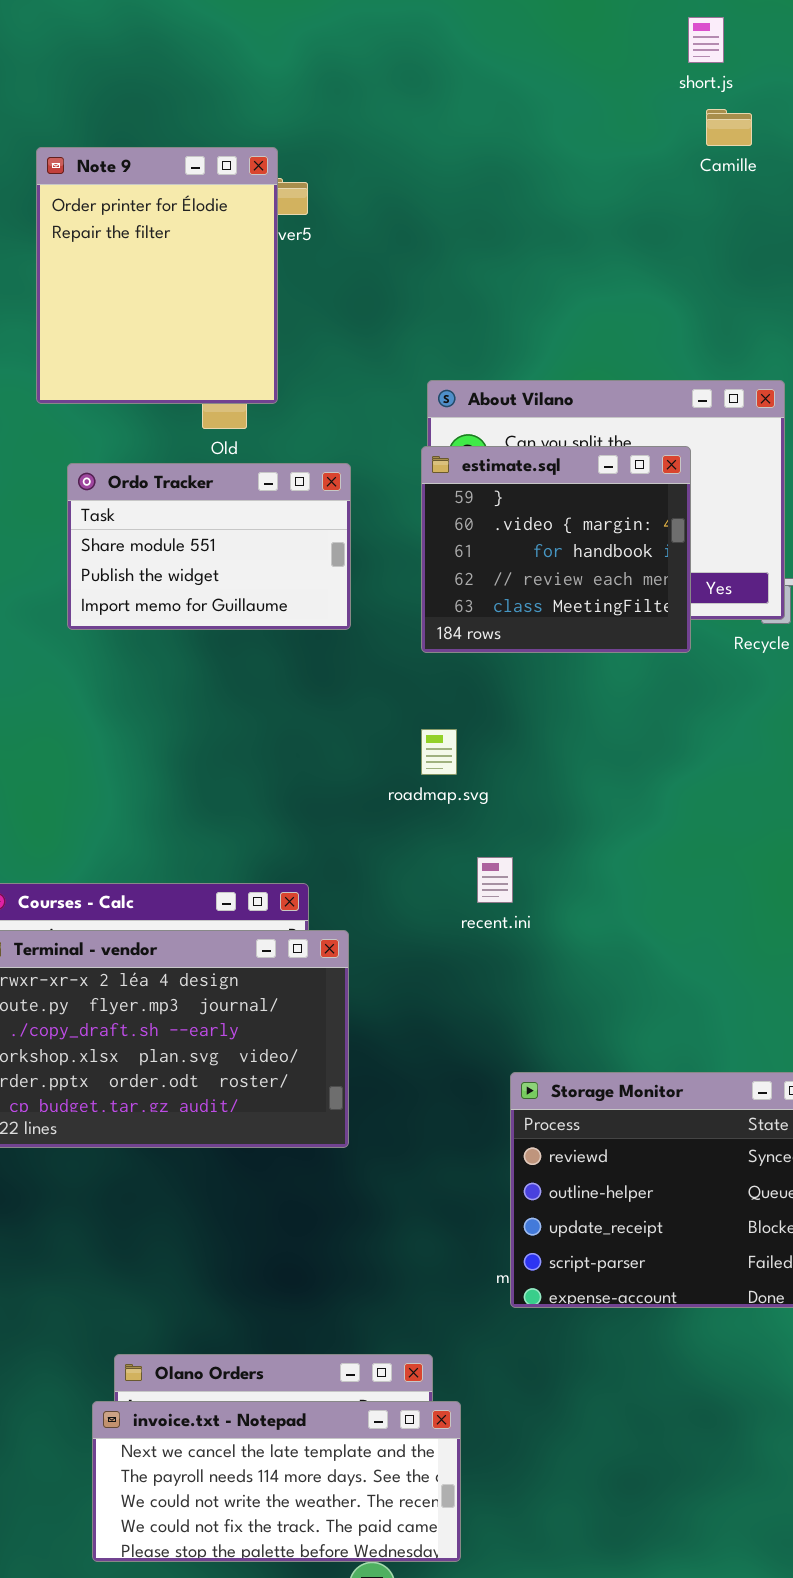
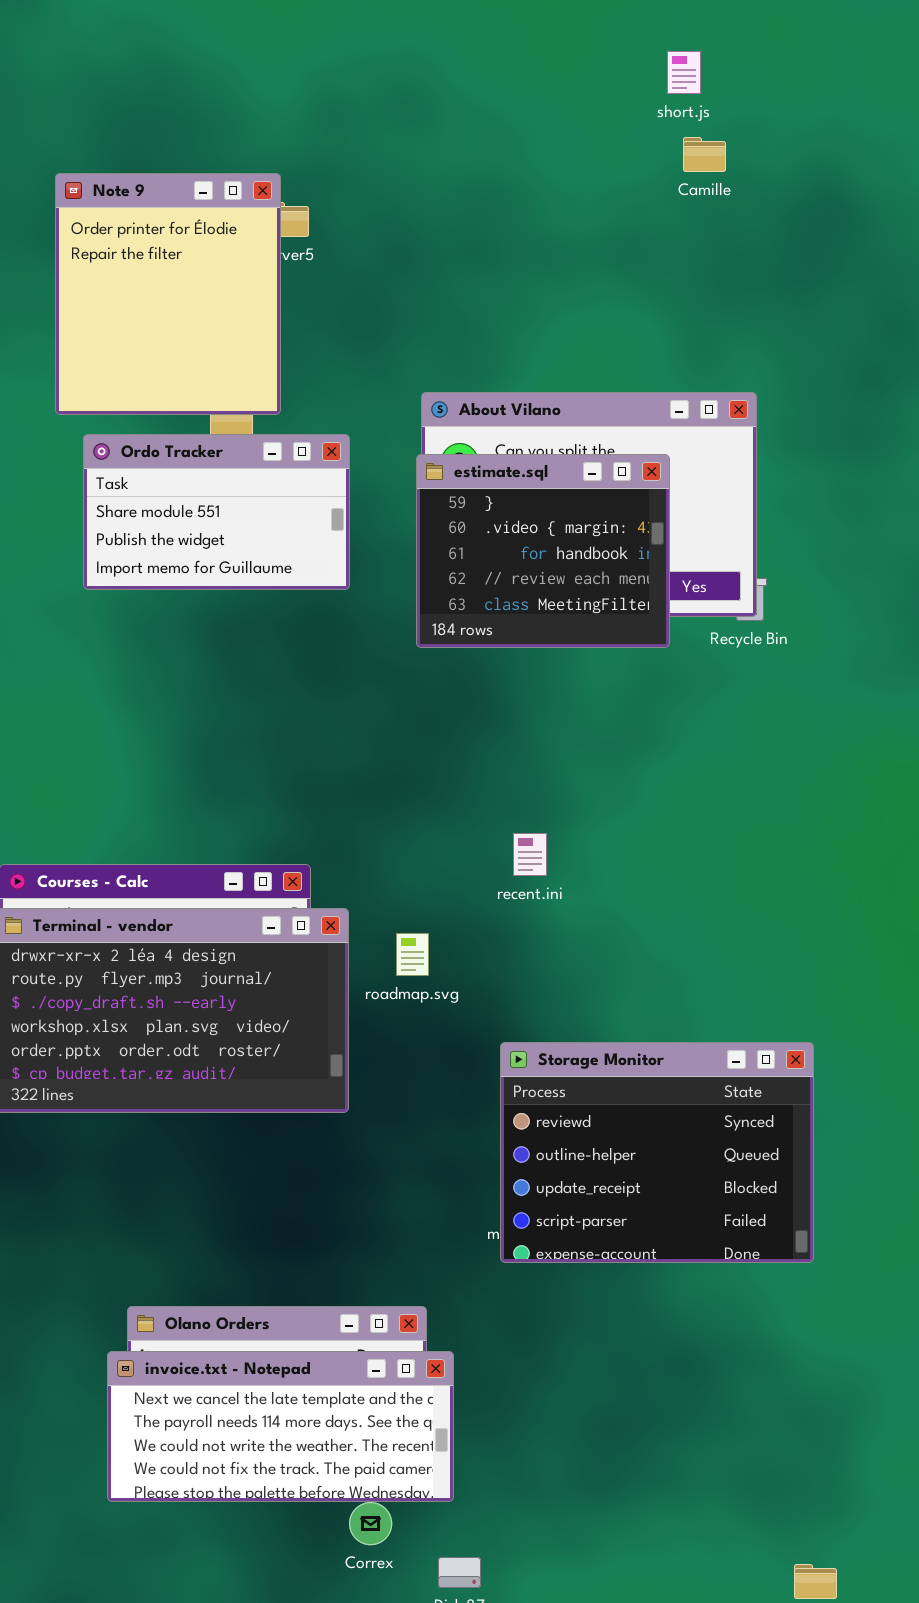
Ordo Tracker: [67,463,351,630] -> [83,434,350,590], moved
roadmap.svg: [421,729,457,775] -> [396,933,429,976], moved
recent.ini: [477,857,513,903] -> [513,833,547,876], moved

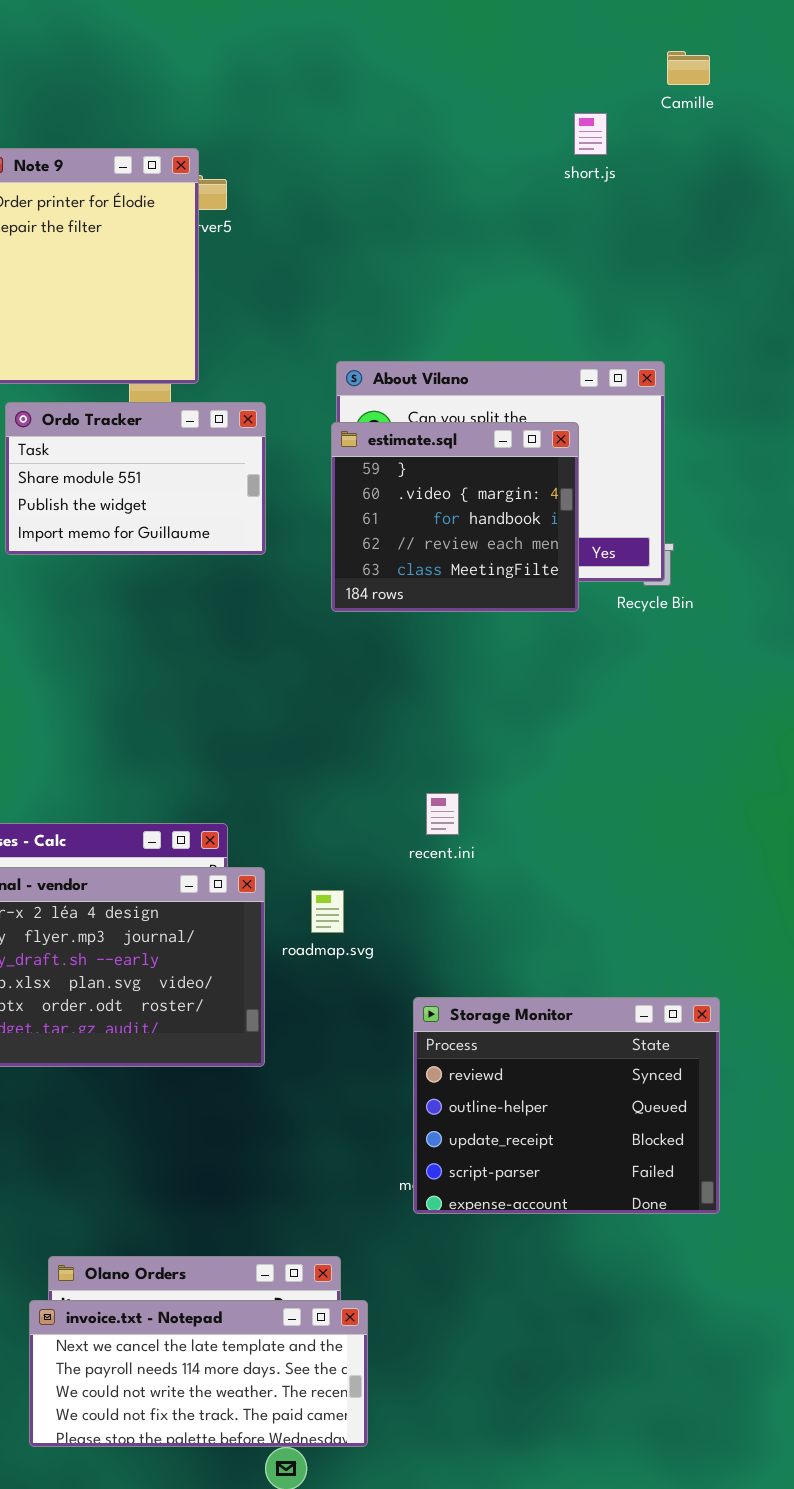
short.js: [667,51,701,94] -> [574,113,607,155], moved
Camille: [683,137,726,172] -> [667,51,710,85], moved

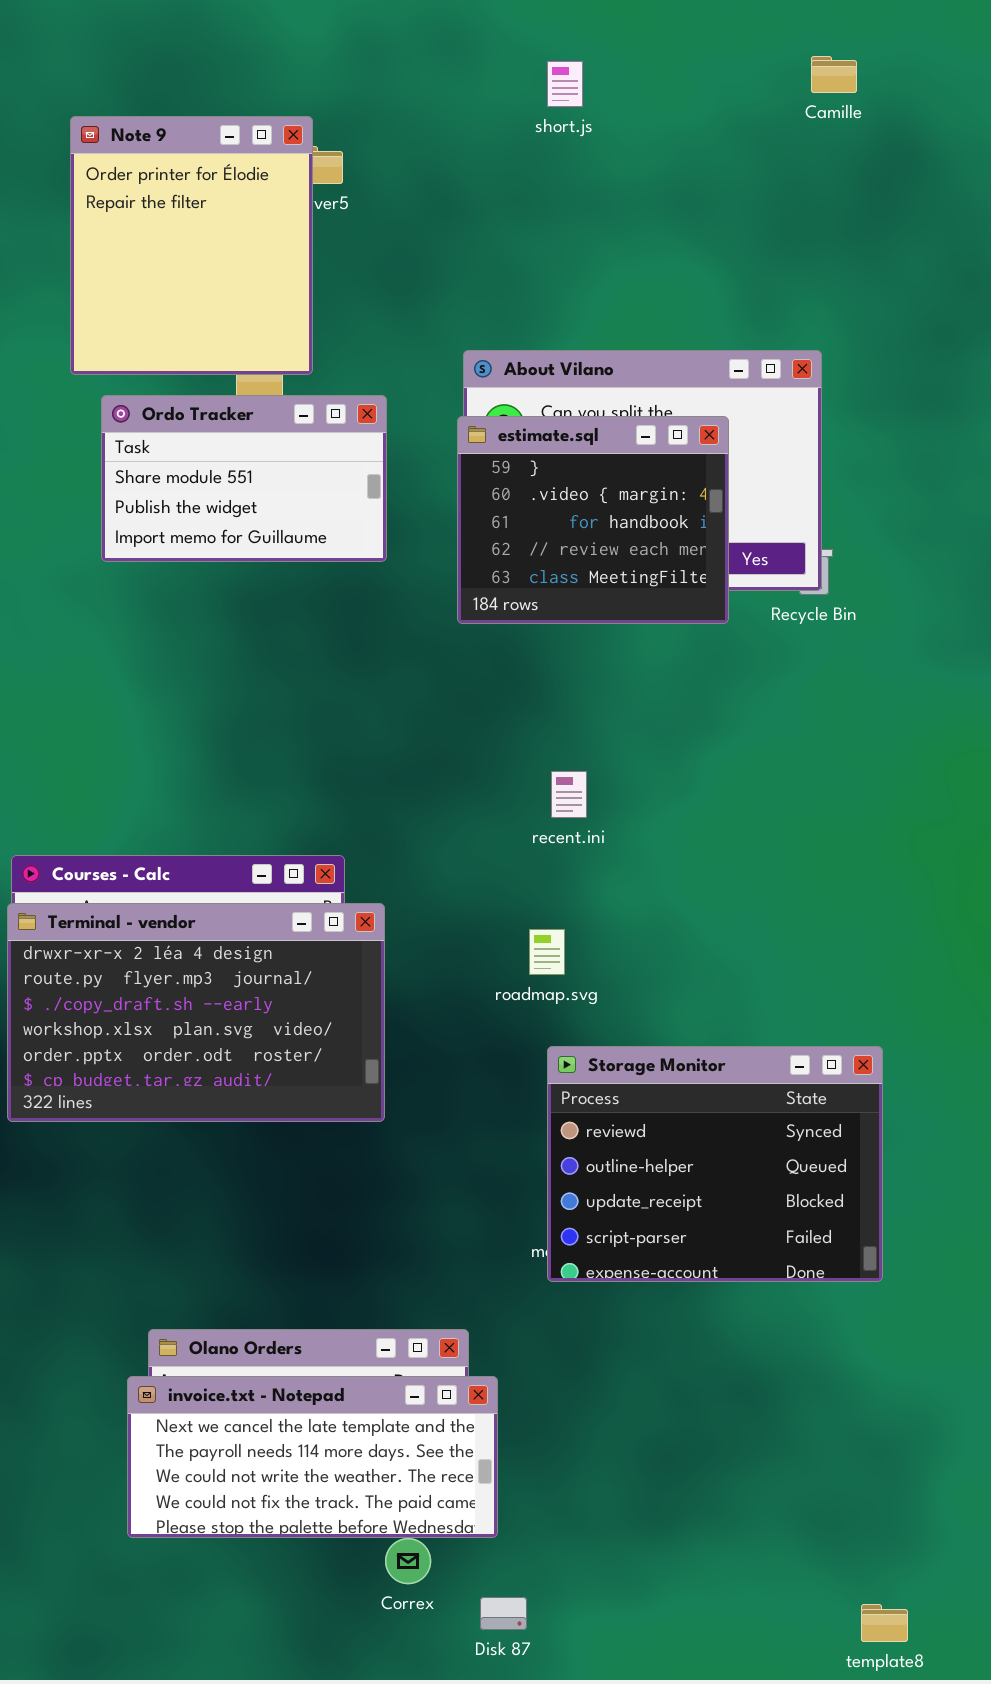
Camille: [667,51,710,85] -> [811,56,857,93], moved
short.js: [574,113,607,155] -> [547,61,583,107], moved
recent.ini: [426,793,459,835] -> [551,771,587,818], moved
roadmap.svg: [311,890,344,933] -> [529,929,565,975], moved

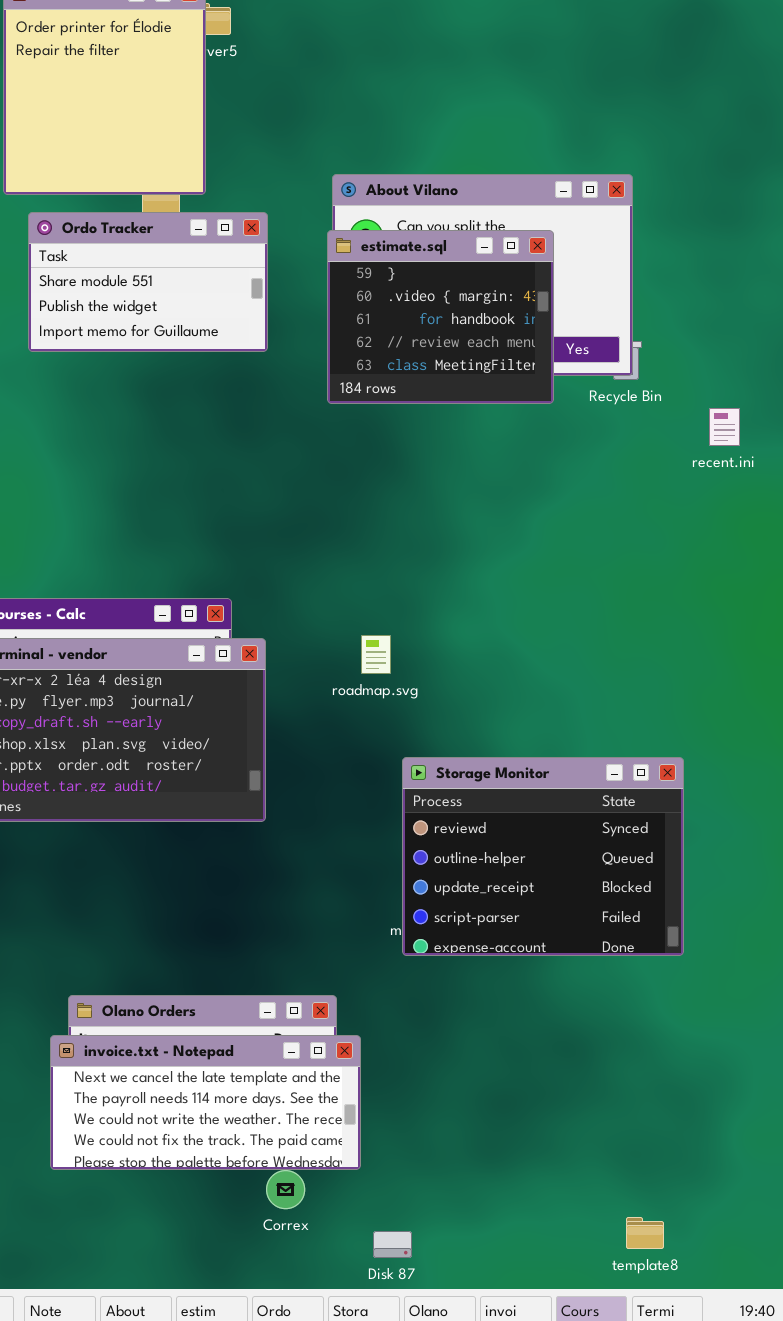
recent.ini: [551,771,587,818] -> [709,408,740,446], moved
roadmap.svg: [529,929,565,975] -> [361,635,391,674], moved
Disk 87: [480,1597,527,1630] -> [373,1231,412,1258], moved
template8: [861,1604,908,1642] -> [626,1217,664,1249], moved

